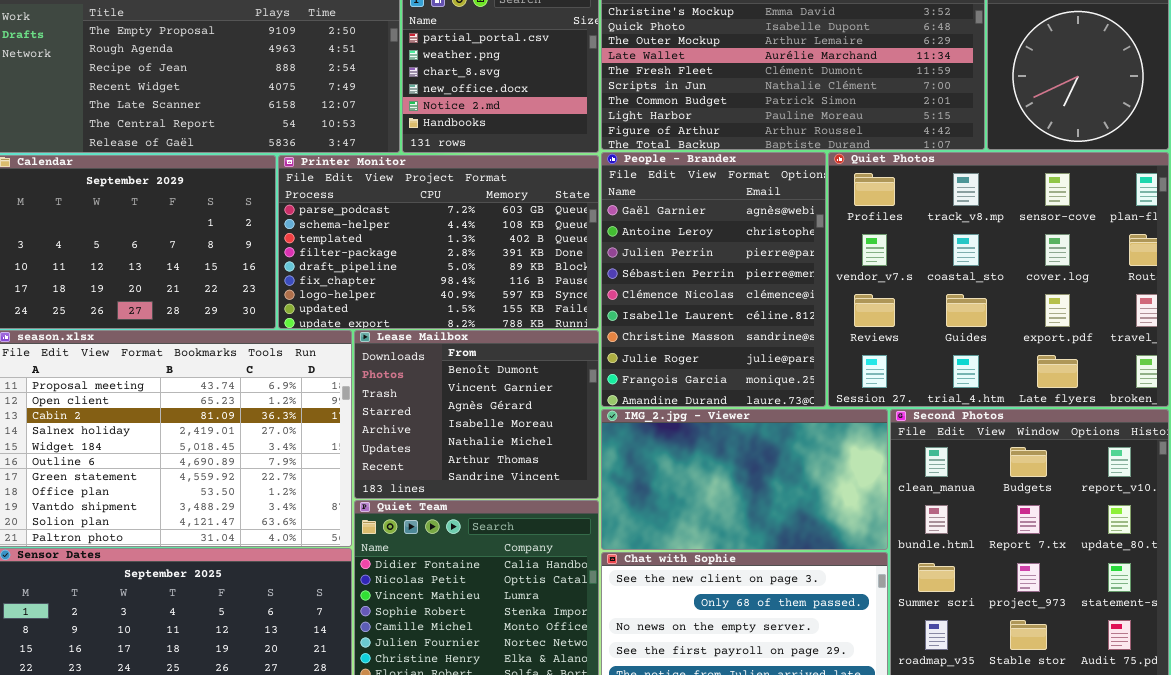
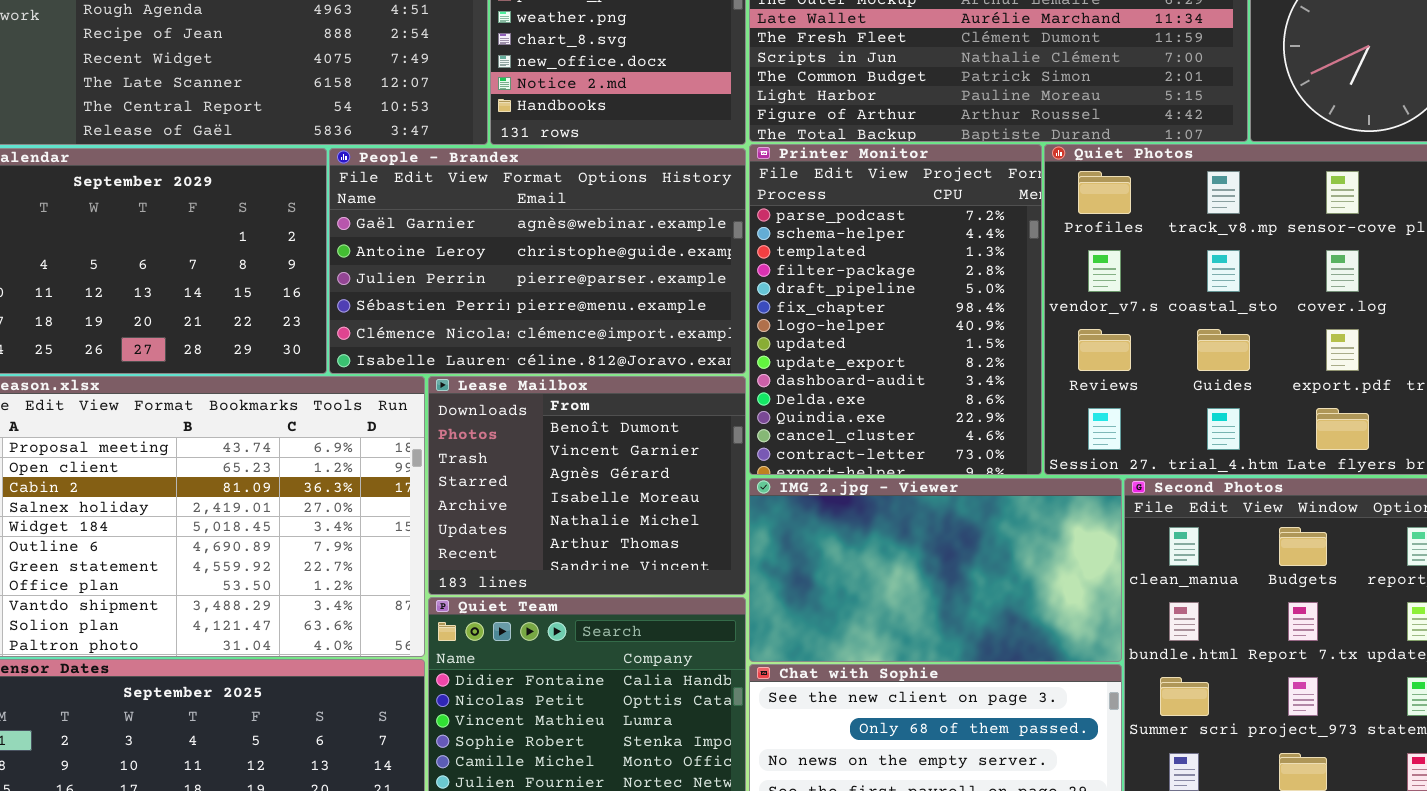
People - Brandex: [601,152,826,407] -> [329,148,746,374], moved, resized
Printer Monitor: [278,155,599,329] -> [749,144,1042,475], moved, resized

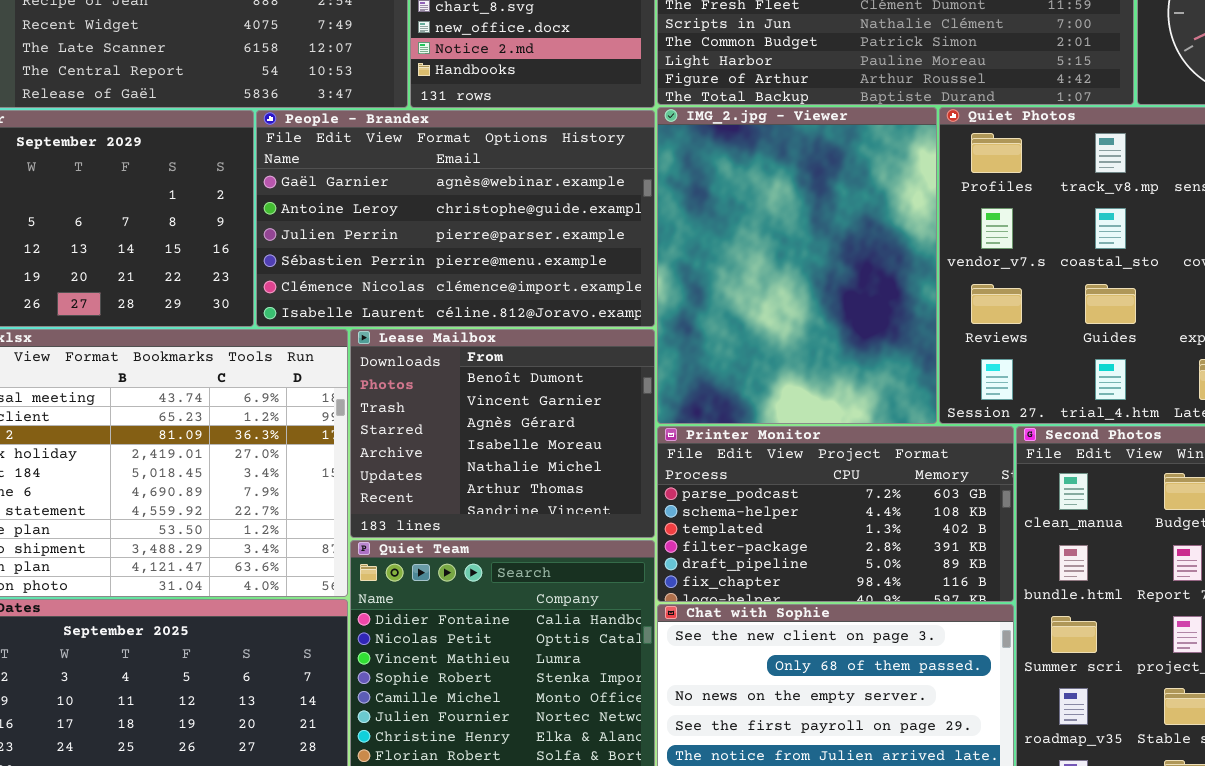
Printer Monitor: [749,144,1042,475] -> [657,426,1014,602], moved, resized
IMG_2.jpg - Viewer: [749,478,1122,662] -> [657,107,937,424], moved, resized

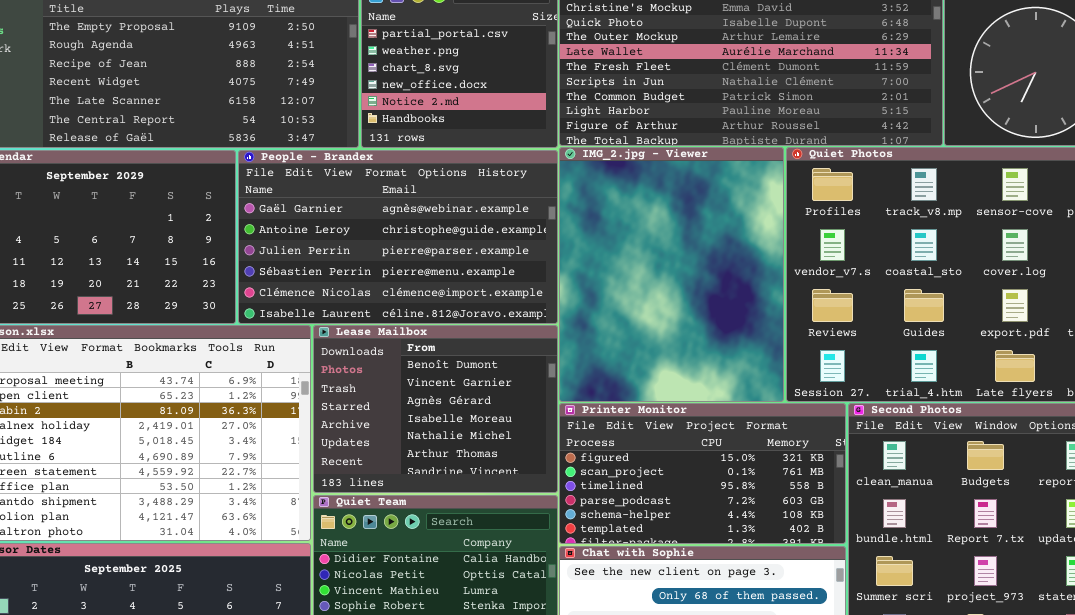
Printer Monitor: [657,426,1014,602] -> [559,403,846,544], scrolled up 3 rows

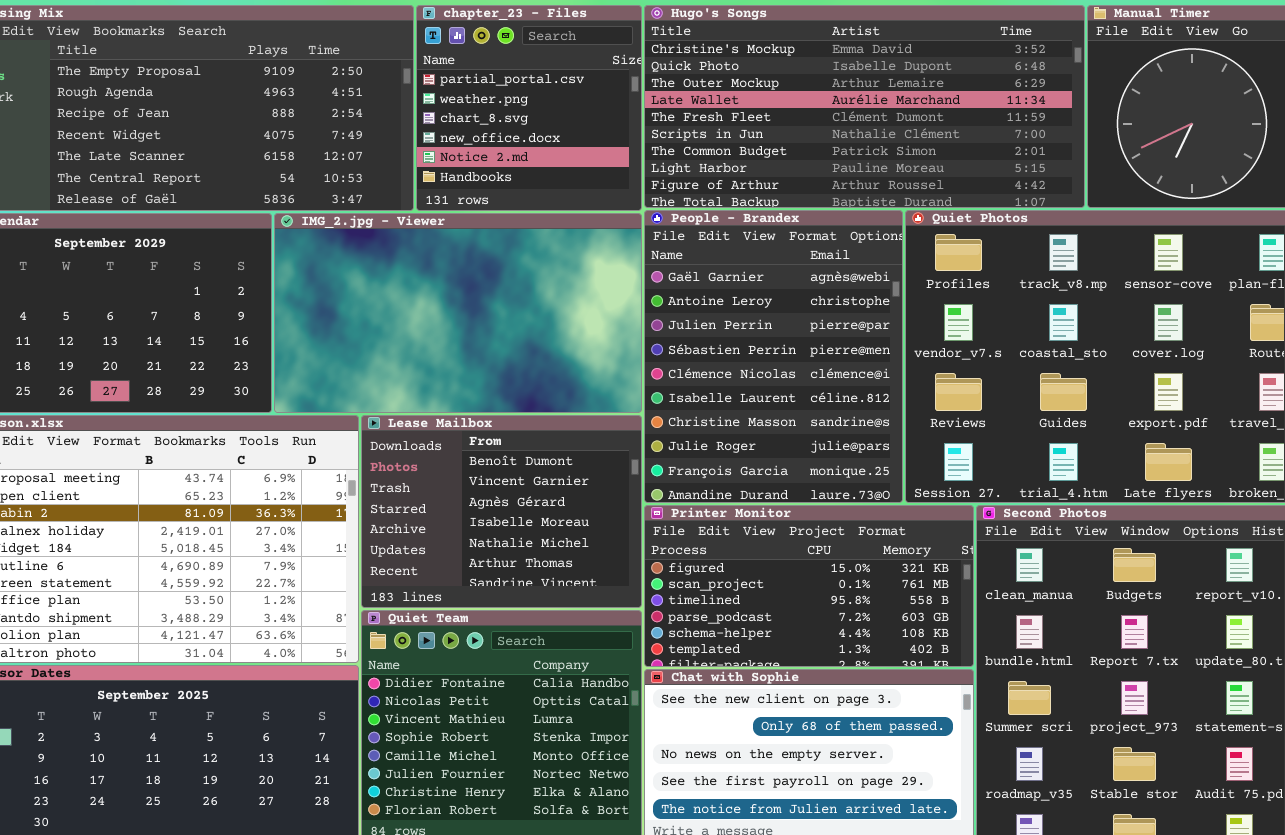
IMG_2.jpg - Viewer: [559,147,784,402] -> [274,213,642,413], moved, resized
People - Brandex: [238,150,558,324] -> [644,210,903,503], moved, resized

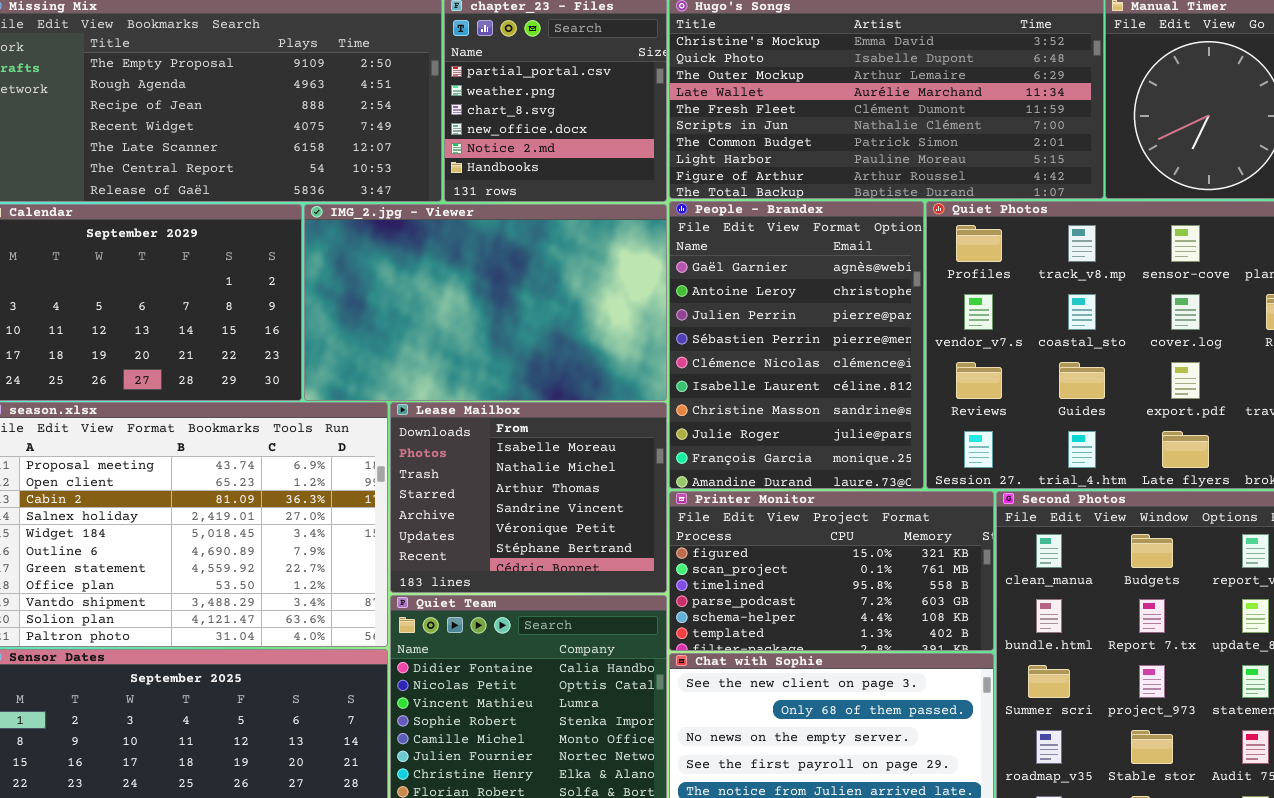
Lease Mailbox: [361,415,642,608] -> [390,402,667,593], scrolled down 3 rows

